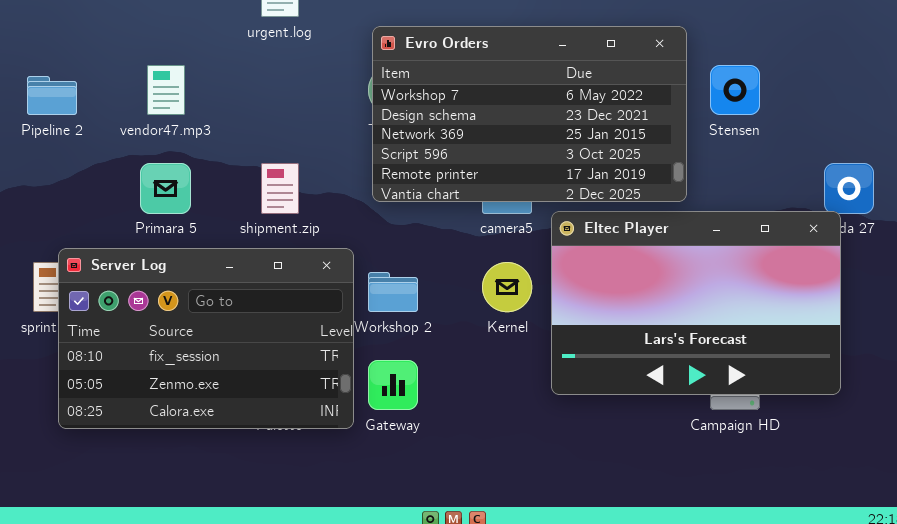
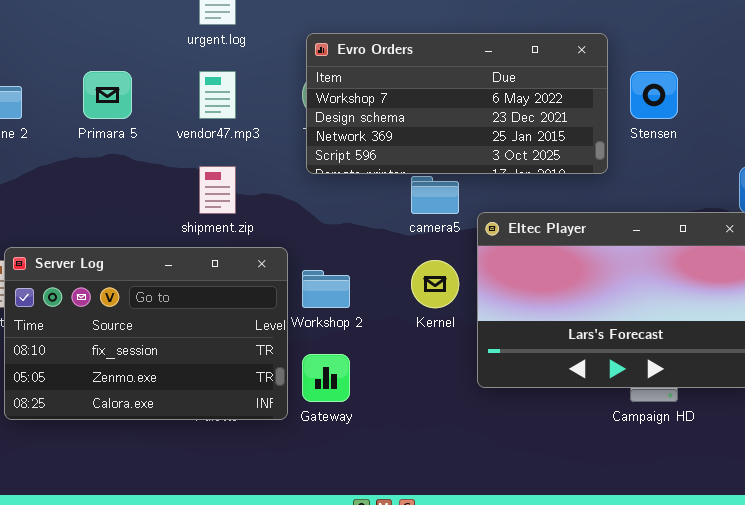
Evro Orders: [372,26,687,202] -> [306,33,608,174], resized
vendor47.mp3: [147,65,185,115] -> [199,71,236,119], moved
Primara 5: [140,163,191,214] -> [83,71,132,119], moved

